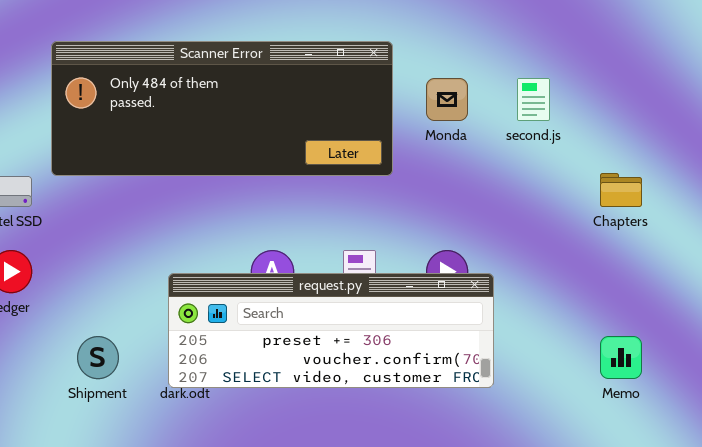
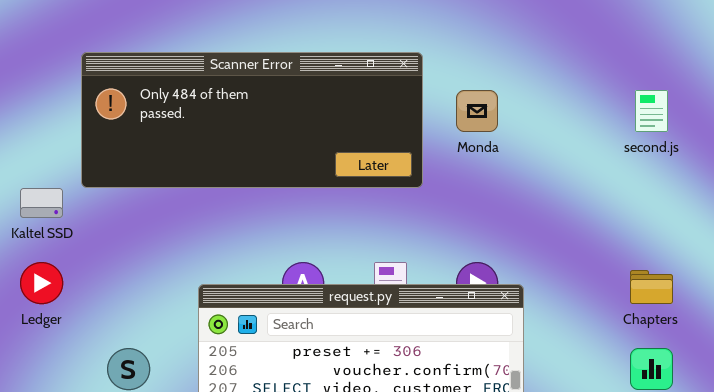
second.js: [517,78,550,121] -> [635,90,668,132], moved
Chapters: [600,173,642,207] -> [630,270,673,304], moved

